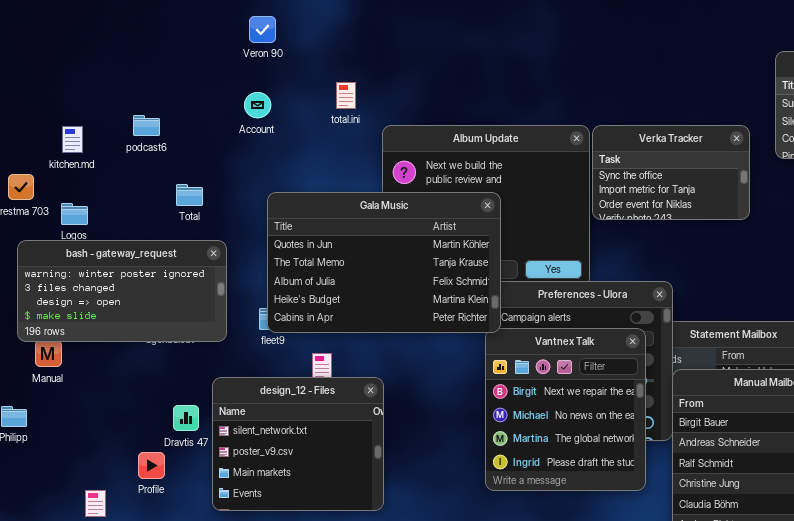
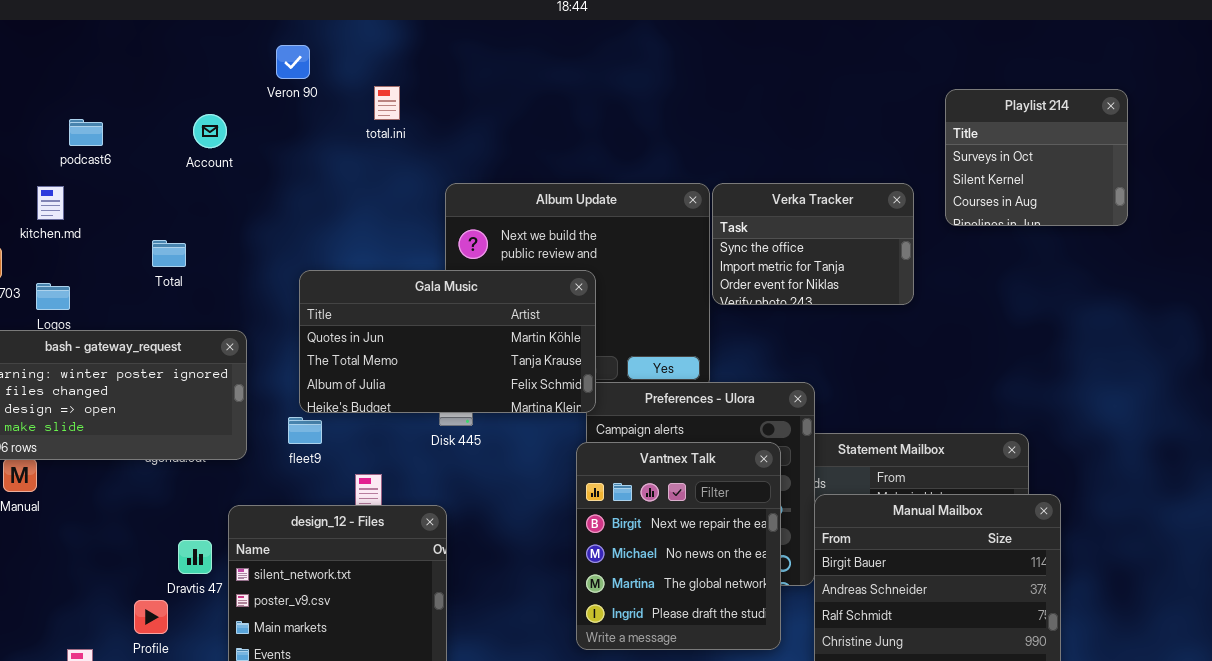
total.ini: [336,82,356,109] -> [374,86,400,120], moved
Account: [244,92,271,118] -> [193,114,227,148], moved
podcast6: [133,115,160,136] -> [69,119,103,146], moved
Total: [176,184,203,206] -> [152,240,186,267], moved
Gala Music: [267,192,501,333] -> [299,270,596,413], resized

